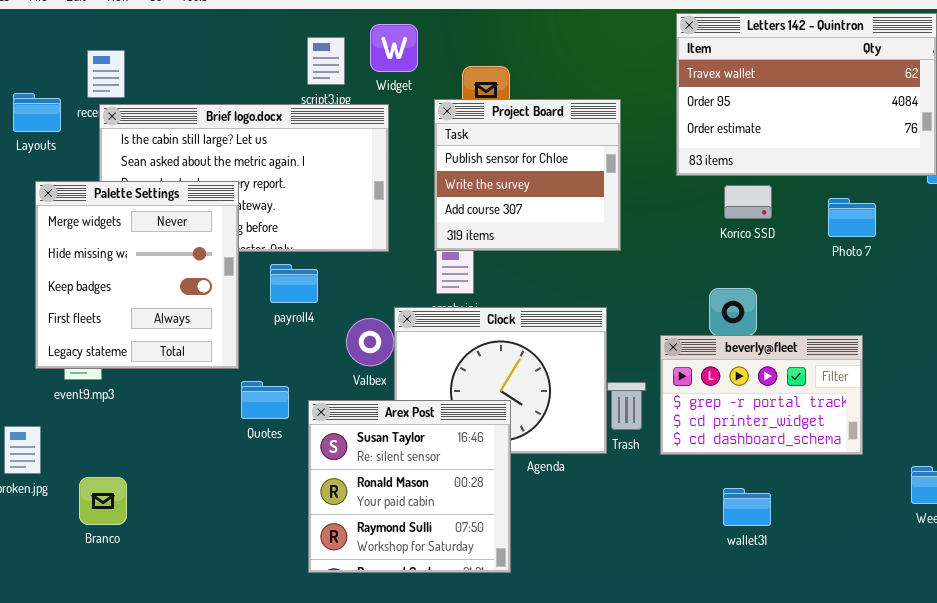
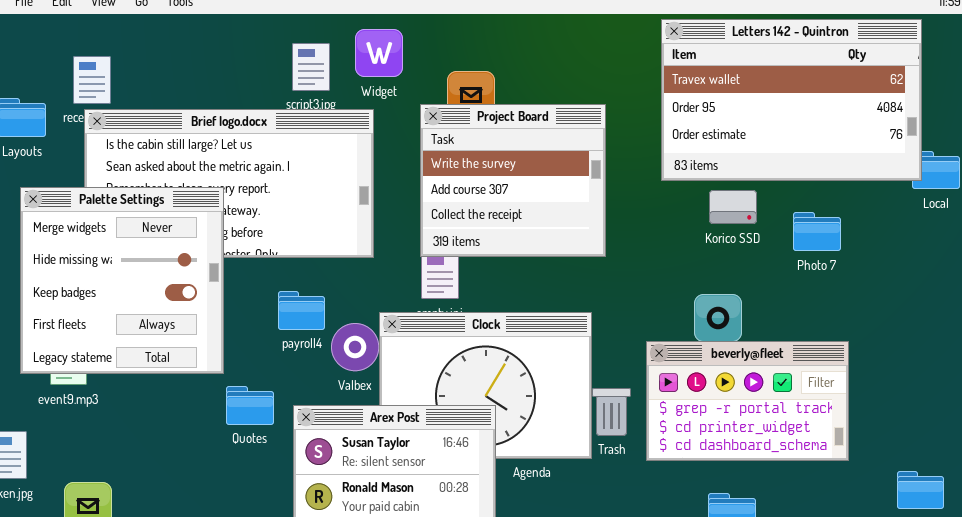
Project Board: [434,99,621,251] -> [420,104,606,257], scrolled down 1 row
Photo 7: [828,198,876,237] -> [793,212,841,251], moved
payroll4: [270,264,318,303] -> [278,291,325,330], moved

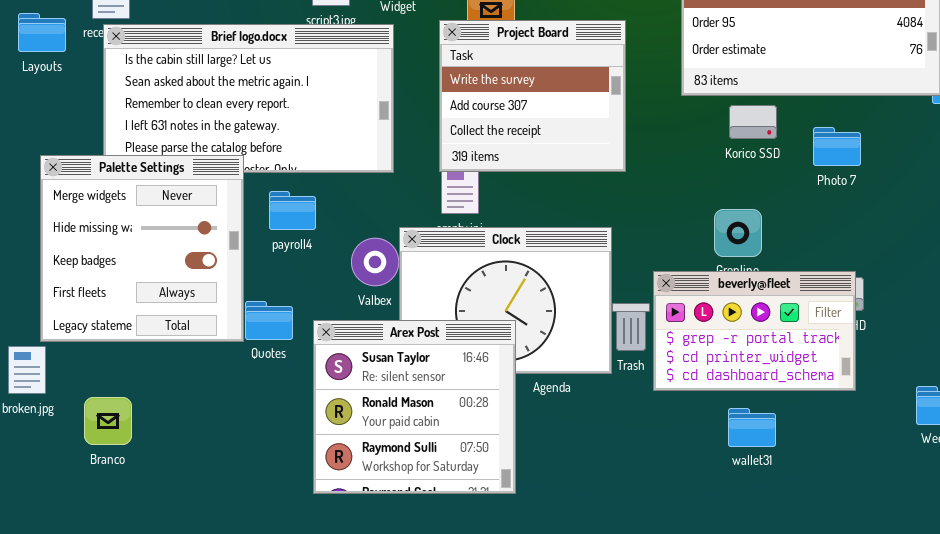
Palette Settings: [20,187,224,374] -> [40,155,244,342], moved
payroll4: [278,291,325,330] -> [269,191,316,230], moved
beverly@fleet: [646,341,849,461] -> [653,271,856,391], moved

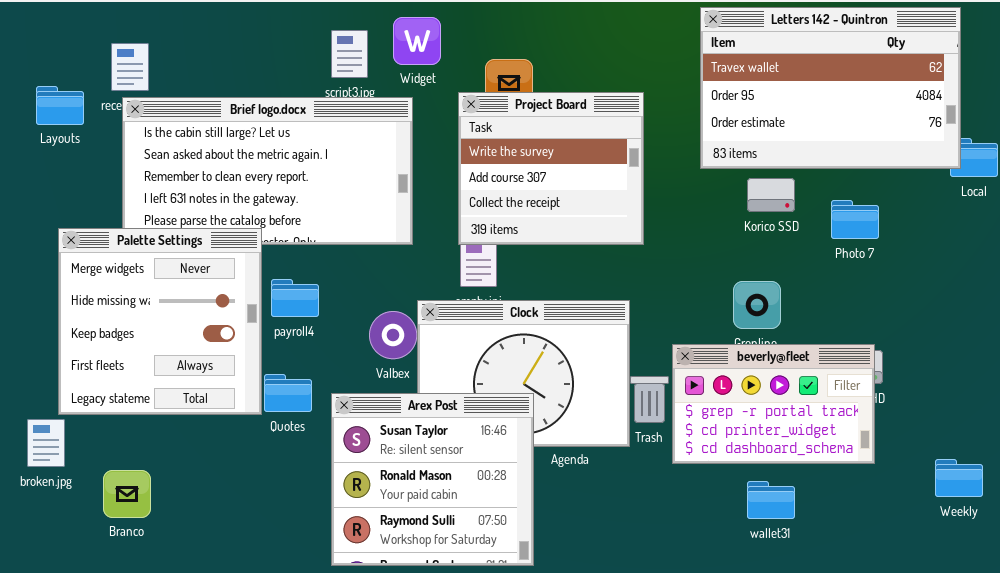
payroll4: [269,191,316,230] -> [271,279,319,317], moved

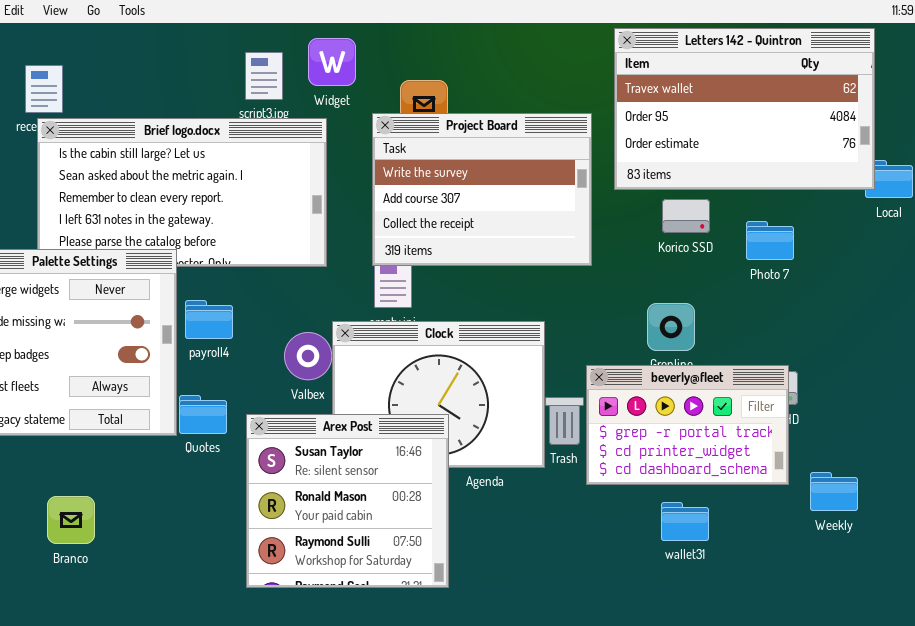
Project Board: [458,92,644,245] -> [372,113,592,266], resized
Weekly: [935,459,983,497] -> [810,472,858,511], moved
Branco: [103,470,151,518] -> [47,496,95,544], moved

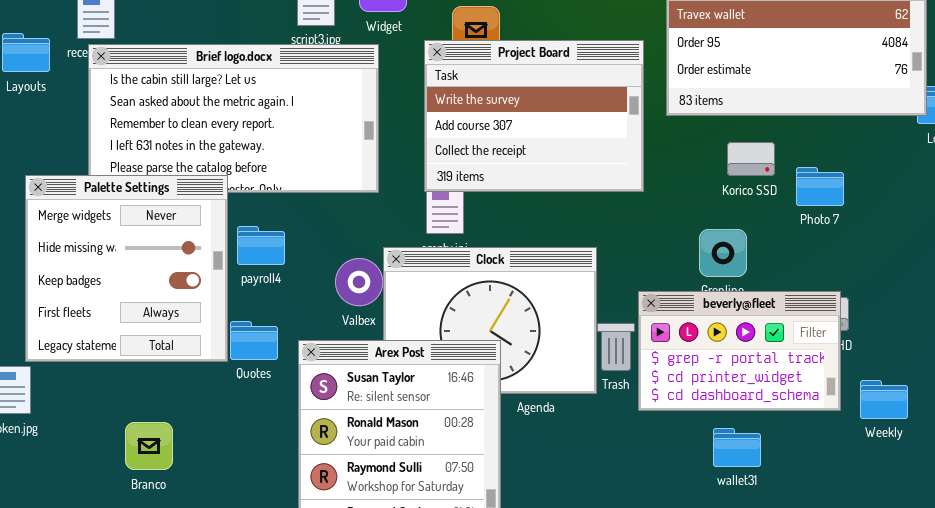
Korico SSD: [662,199,710,233] -> [727,142,775,176], moved
Photo 7: [746,221,794,260] -> [796,167,844,206], moved
Weekly: [810,472,858,511] -> [860,380,908,419], moved
Branco: [47,496,95,544] -> [125,422,173,470], moved

